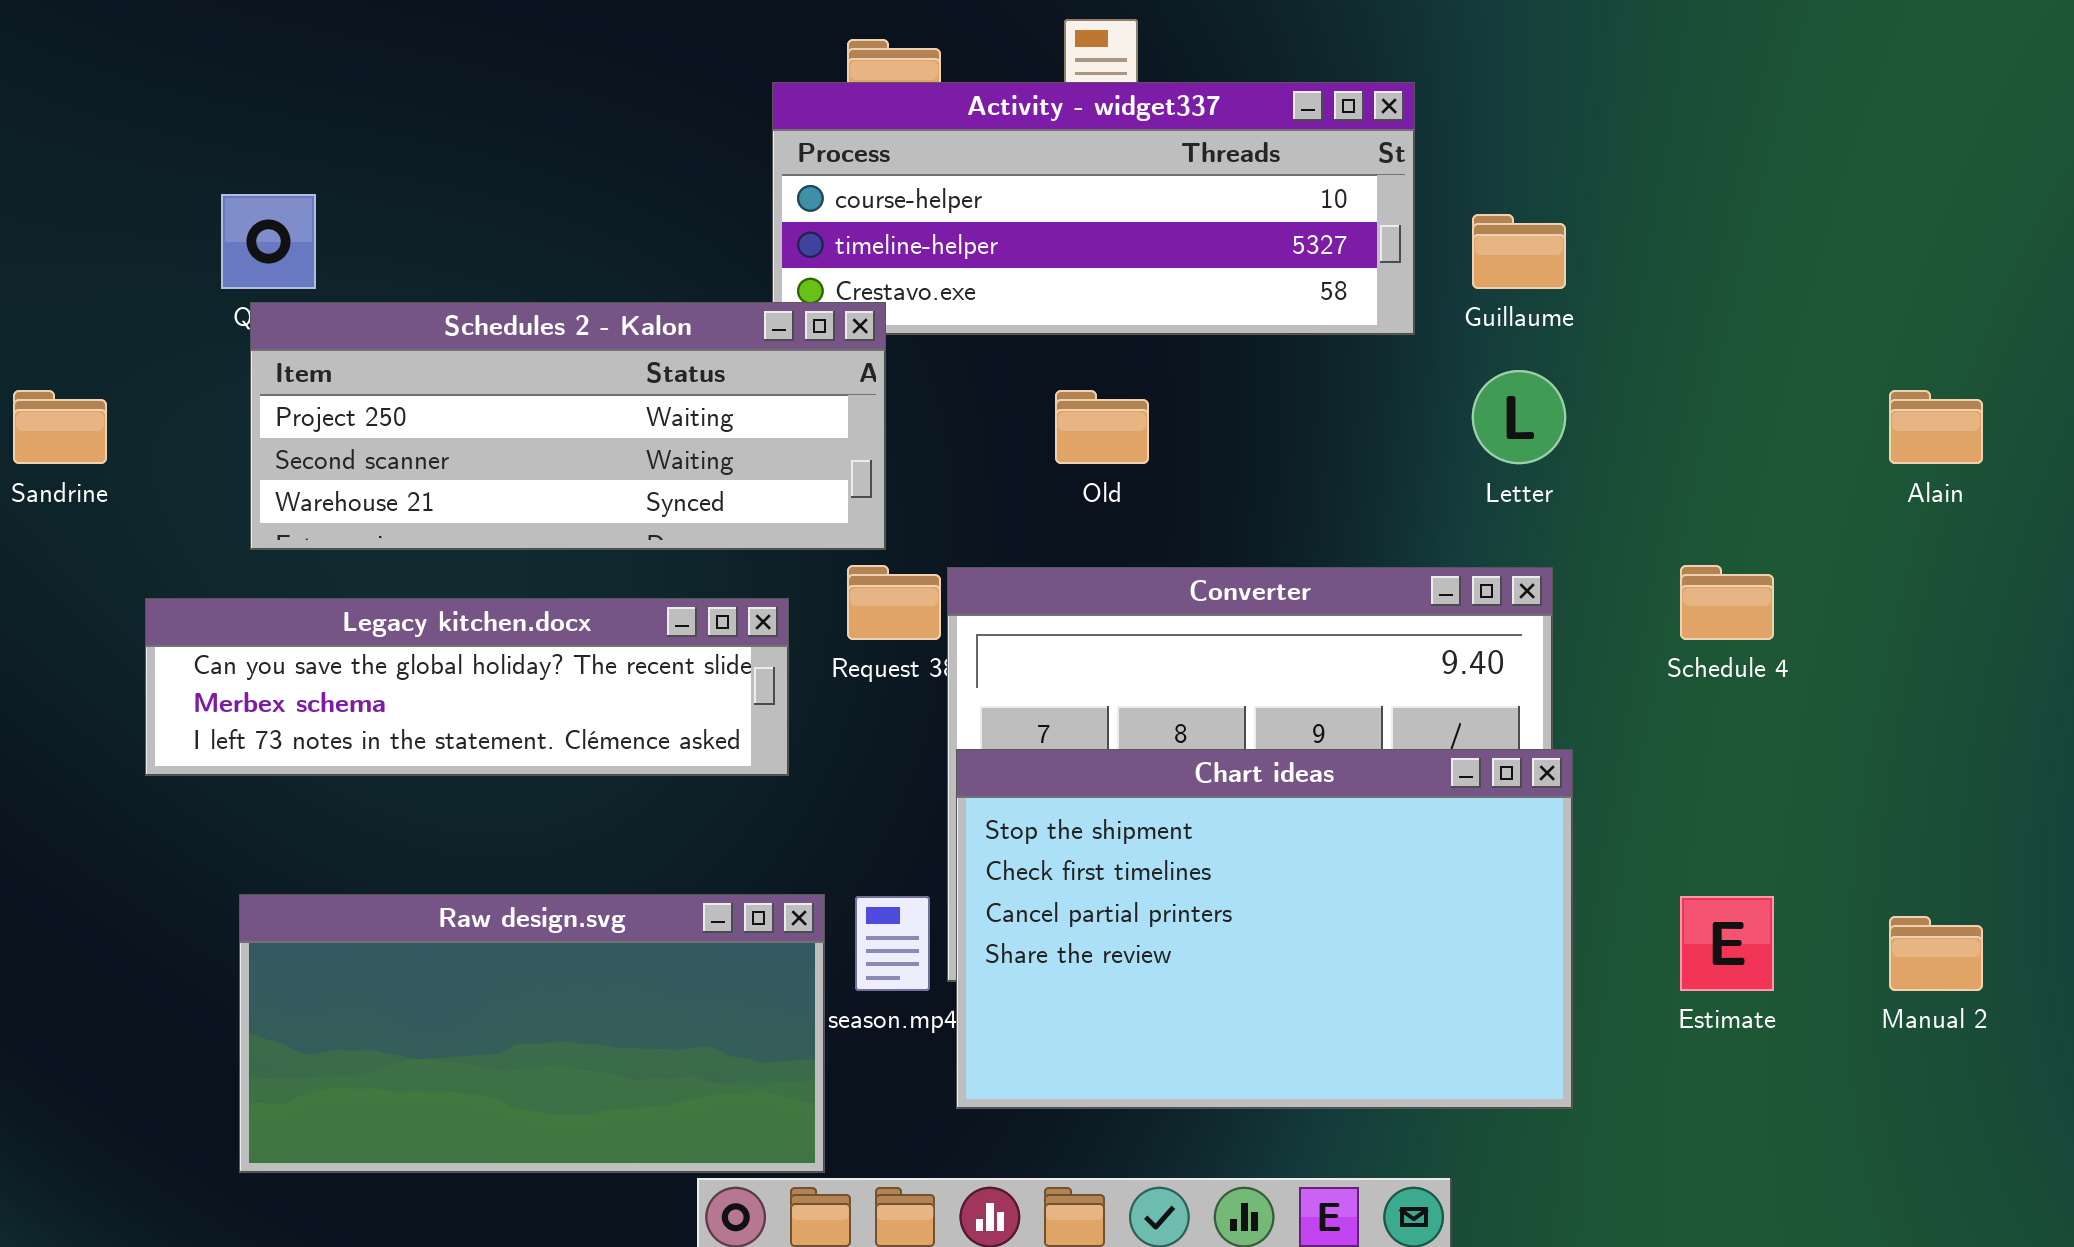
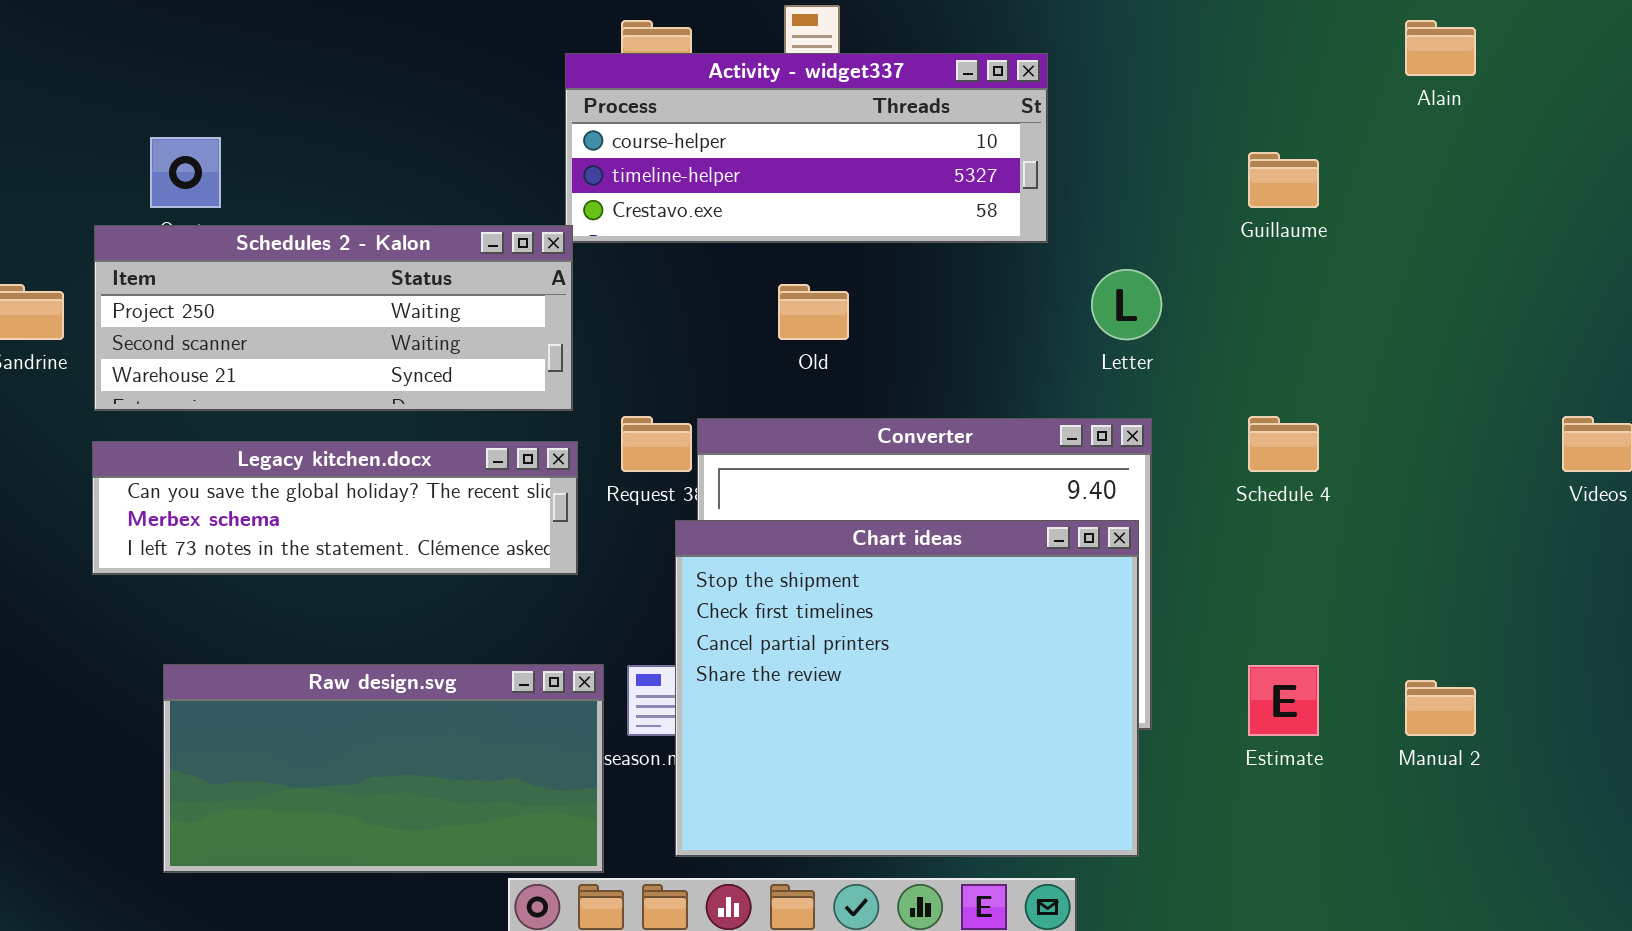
Guillaume: [1472,214,1566,289] -> [1248,152,1319,208], moved
Schedules 2 - Kalon: [250,302,886,550] -> [94,225,573,411], moved
Alain: [1889,390,1983,464] -> [1405,20,1476,76], moved
Chart ideas: [956,749,1573,1109] -> [675,520,1139,857], moved, resized

